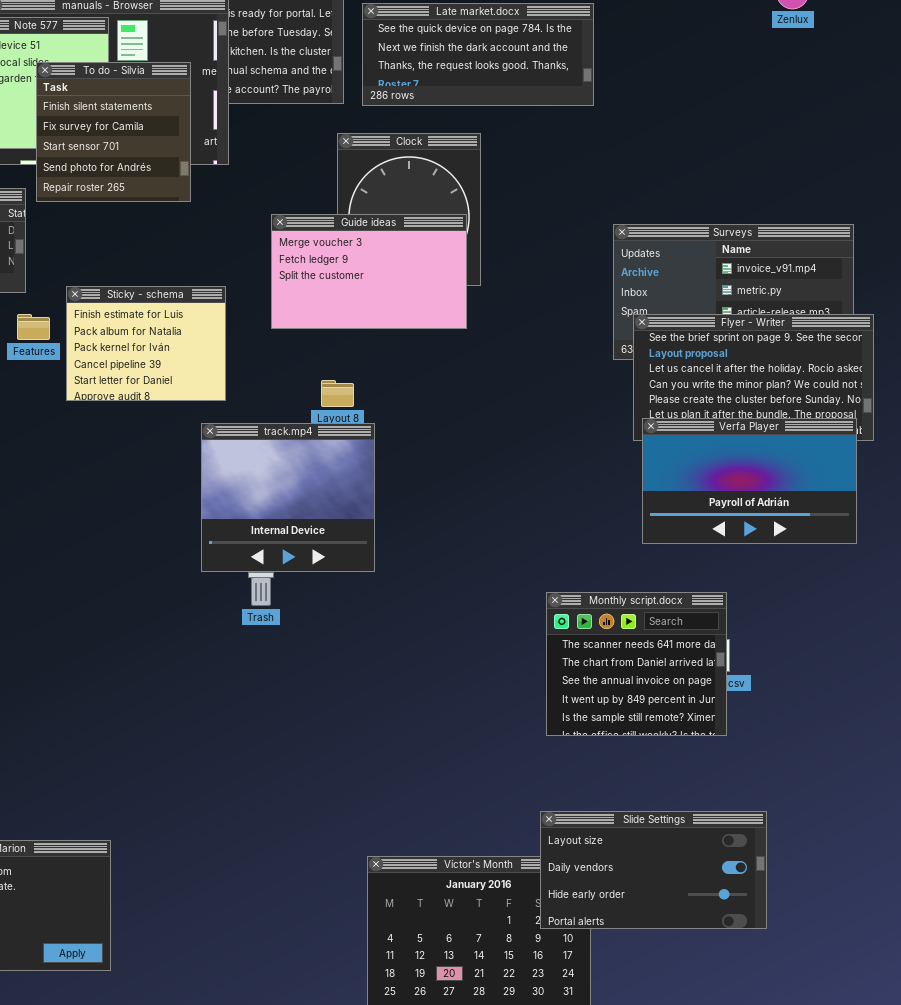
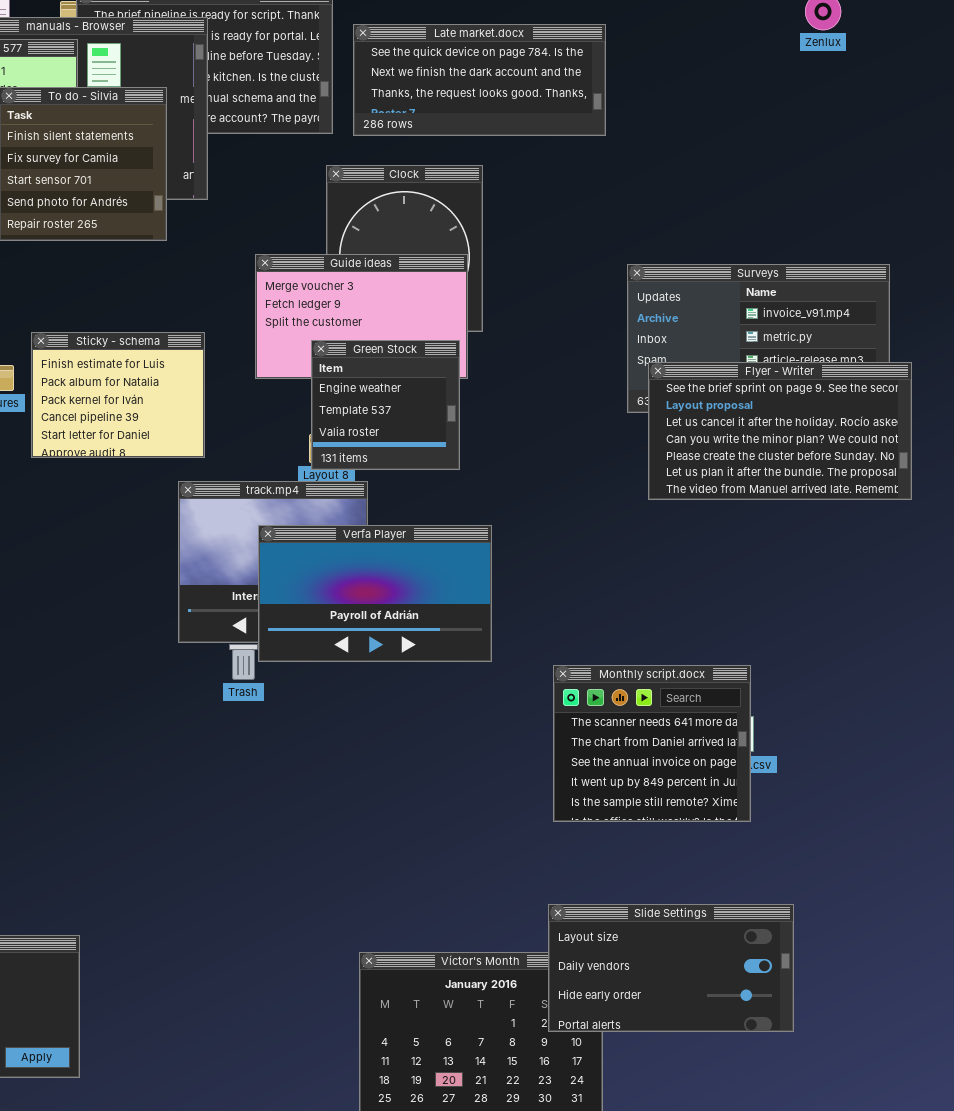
Green Stock: none -> [311,340,460,470], opened
Verfa Player: [642,418,857,544] -> [258,525,492,662], moved

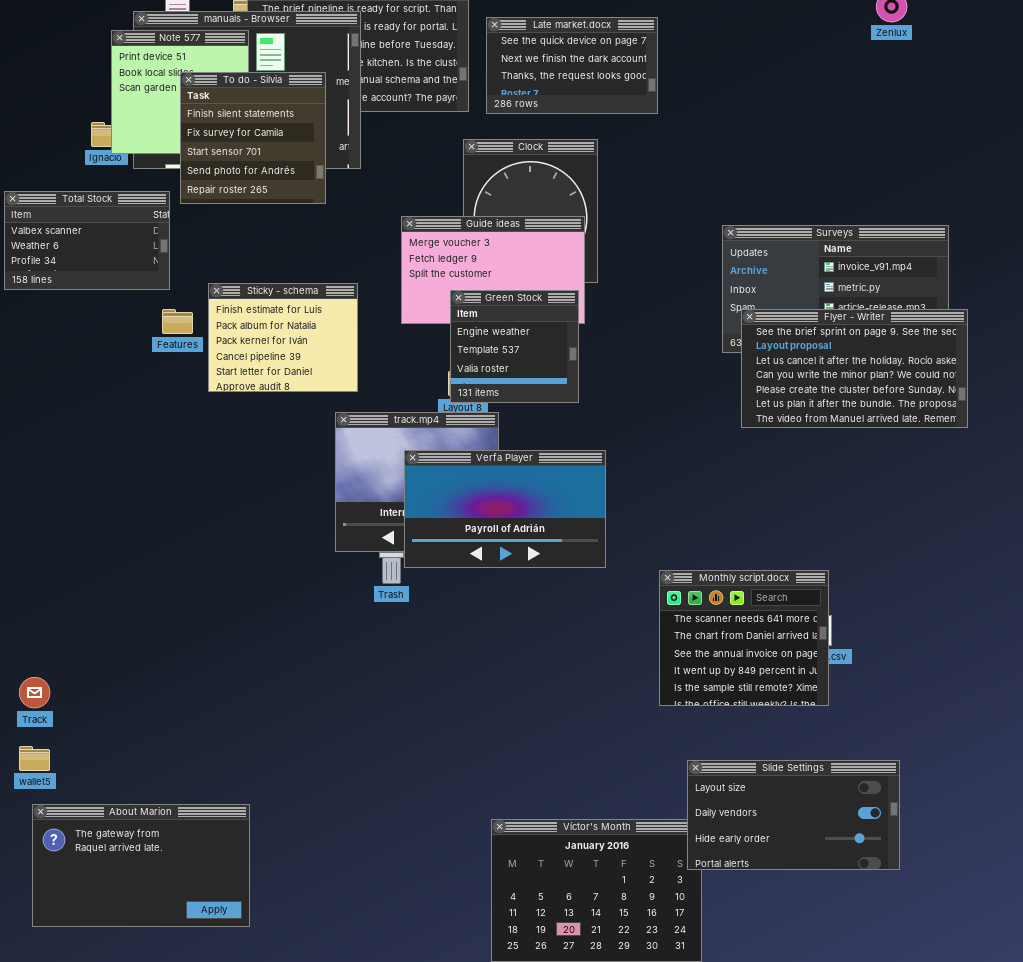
Late market.docx: [353,24,606,136] -> [486,17,658,114], resized
Slide Settings: [548,904,794,1032] -> [687,760,900,870], moved

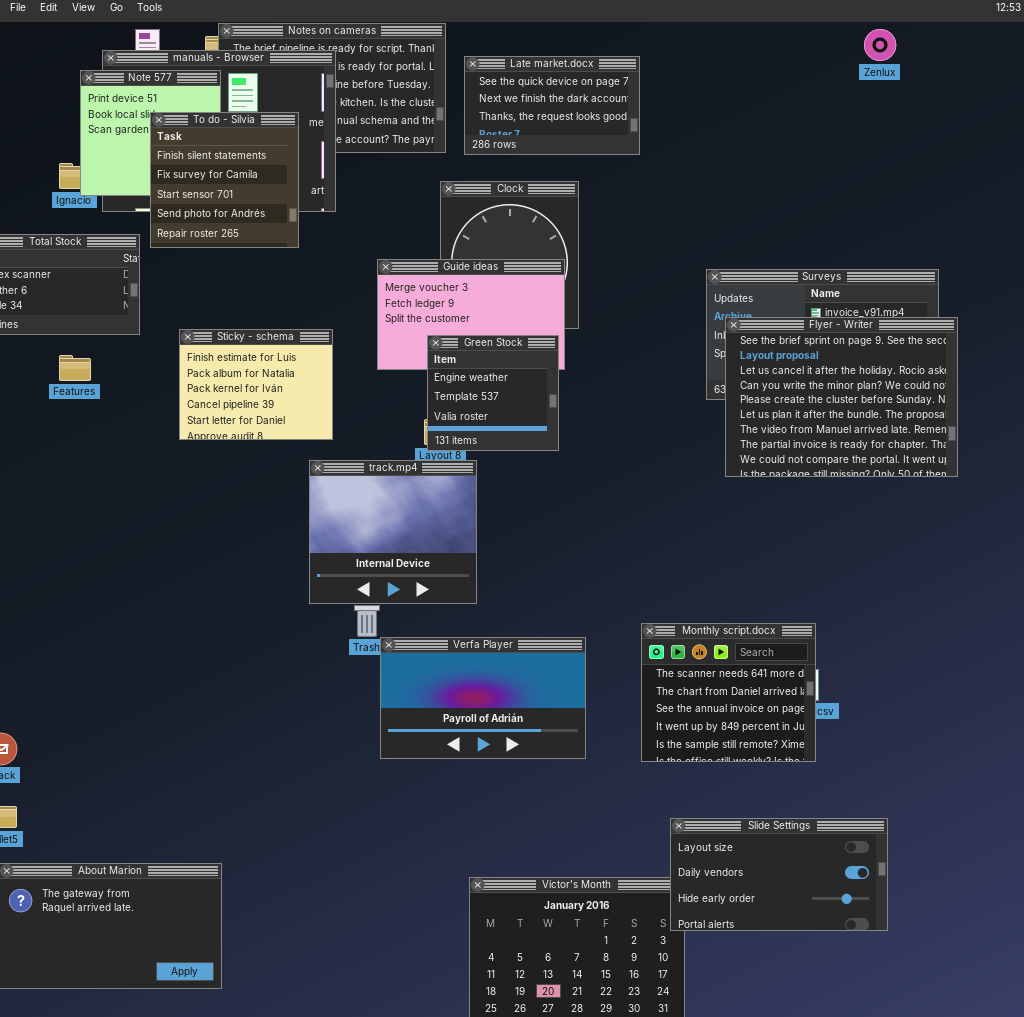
Features: [162,309,193,334] -> [59,355,91,381], moved
Flyer - Writer: [741,309,968,428] -> [725,317,958,477], resized
Verfa Player: [404,450,606,568] -> [380,637,586,759], moved

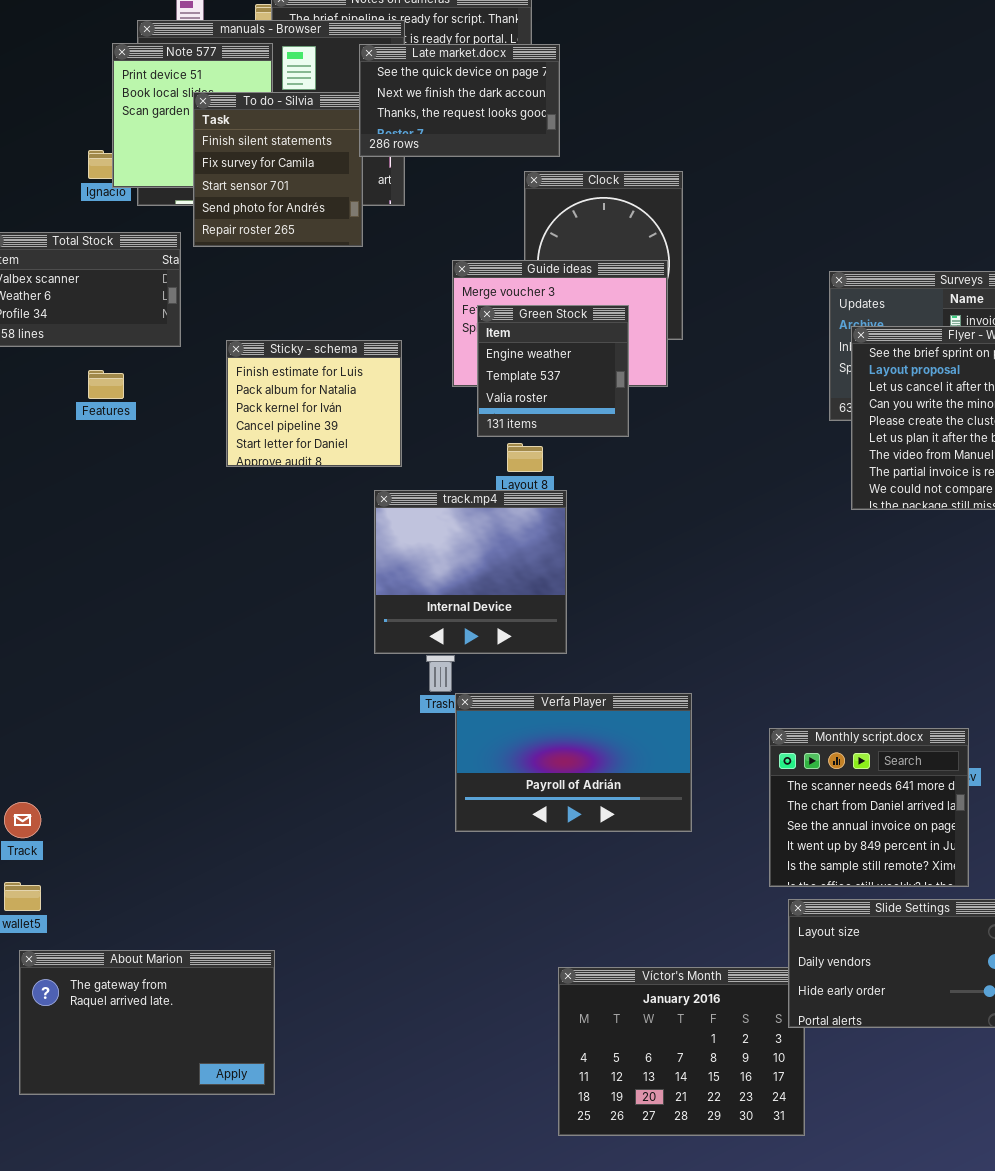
Late market.docx: [464,56,640,155] -> [359,44,560,157], moved
Green Stock: [427,335,559,451] -> [477,305,629,437], moved
Monthly script.docx: [641,623,816,762] -> [769,728,969,887], moved

